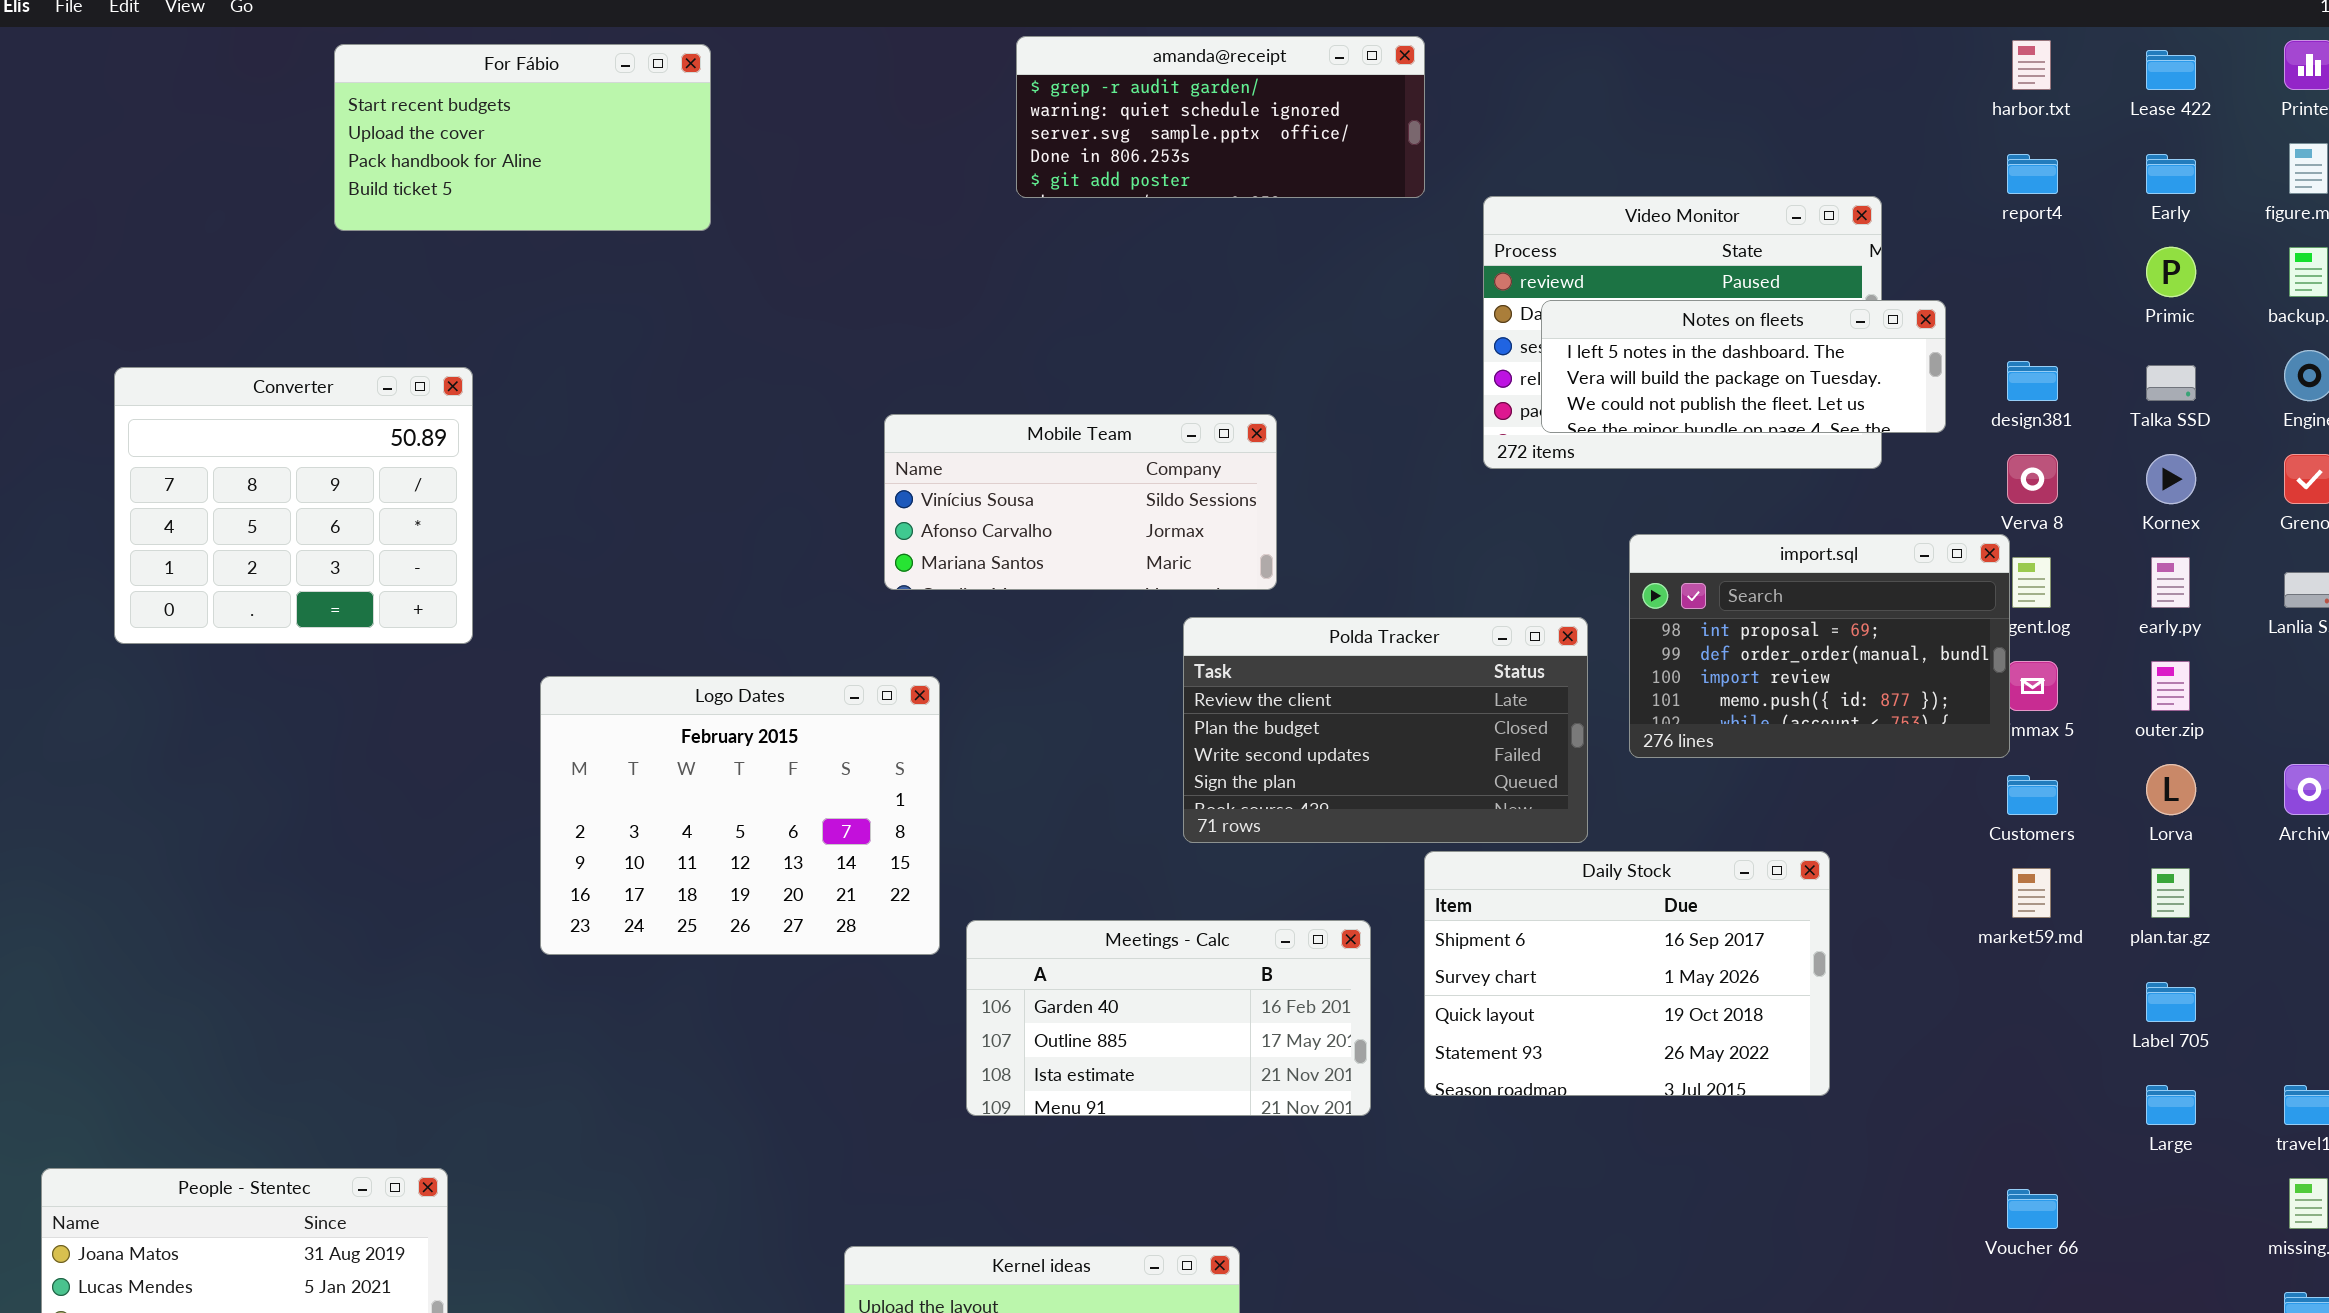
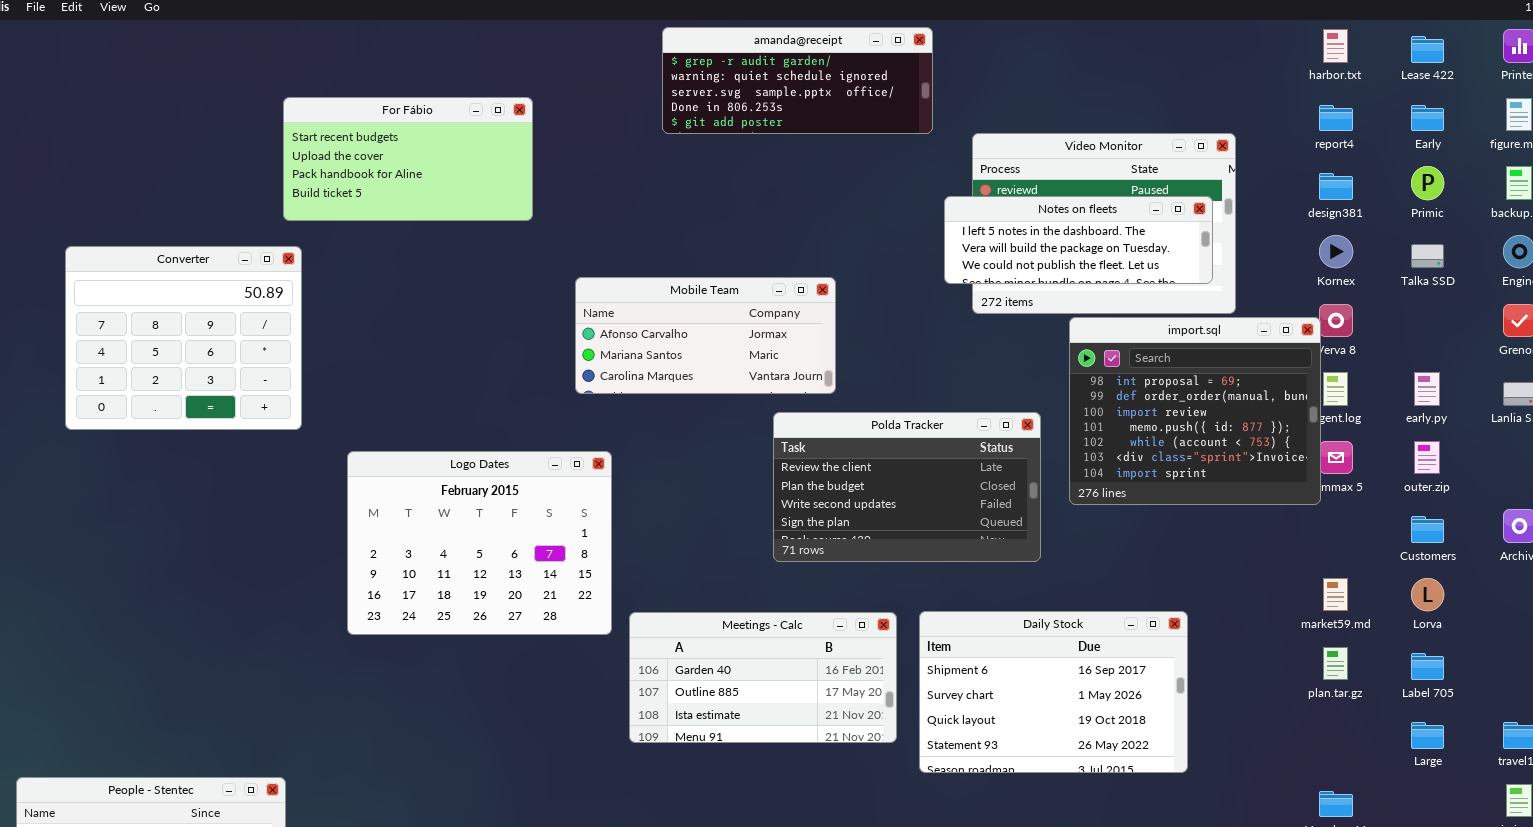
For Fábio: [334,44,711,231] -> [283,97,533,221], moved
Notes on fleets: [1541,300,1946,433] -> [944,196,1213,284], moved
design381: [2007,361,2058,401] -> [1319,173,1353,200], moved
Mobile Team: [884,414,1277,590] -> [575,277,836,394], scrolled down 1 row
Kornex: [2146,454,2196,504] -> [1319,235,1353,268], moved
import.sql: [1629,534,2010,758] -> [1069,317,1321,505], resized
Lorva: [2146,764,2196,815] -> [1411,578,1444,611], moved
Customers: [2007,775,2058,815] -> [1411,516,1444,543], moved
Daily Stock: [1424,851,1830,1096] -> [919,611,1188,773], moved
plan.tar.gz: [2151,868,2190,918] -> [1323,647,1348,680], moved

